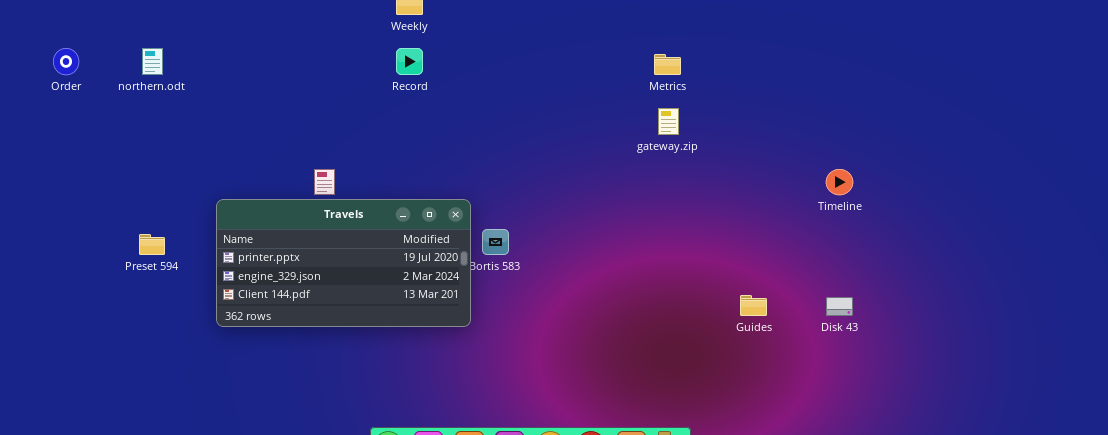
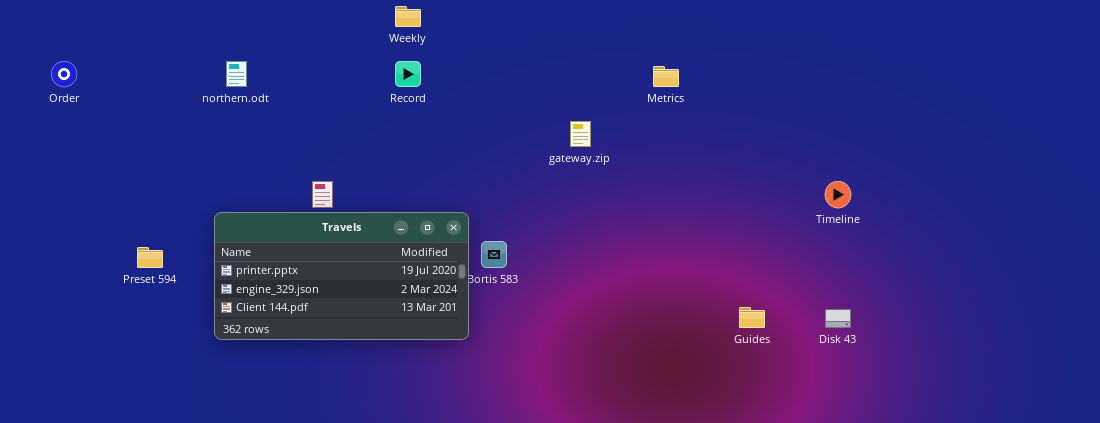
northern.odt: [142,48,163,75] -> [226,61,247,87], moved
gateway.zip: [658,108,679,135] -> [570,121,591,147], moved

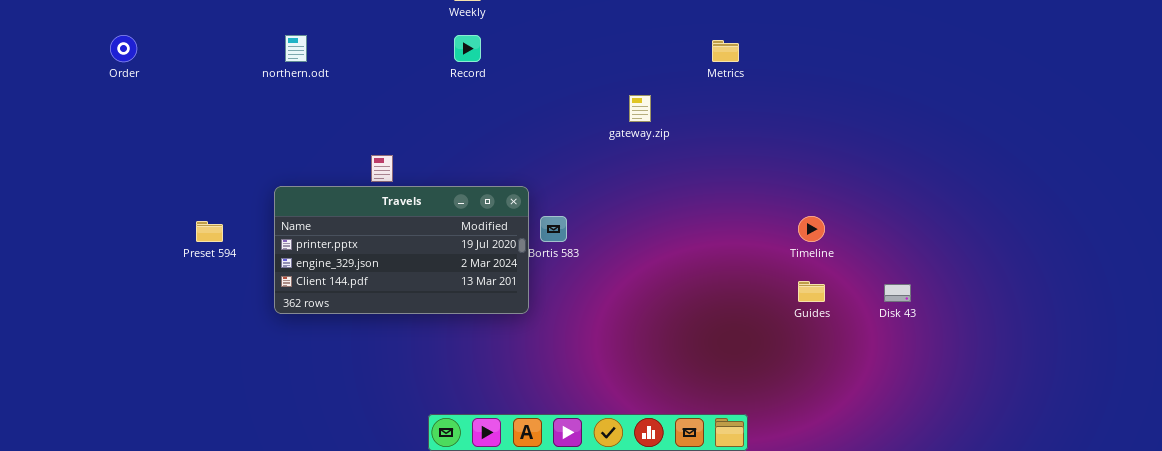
Timeline: [825,181,851,208] -> [798,216,825,242], moved

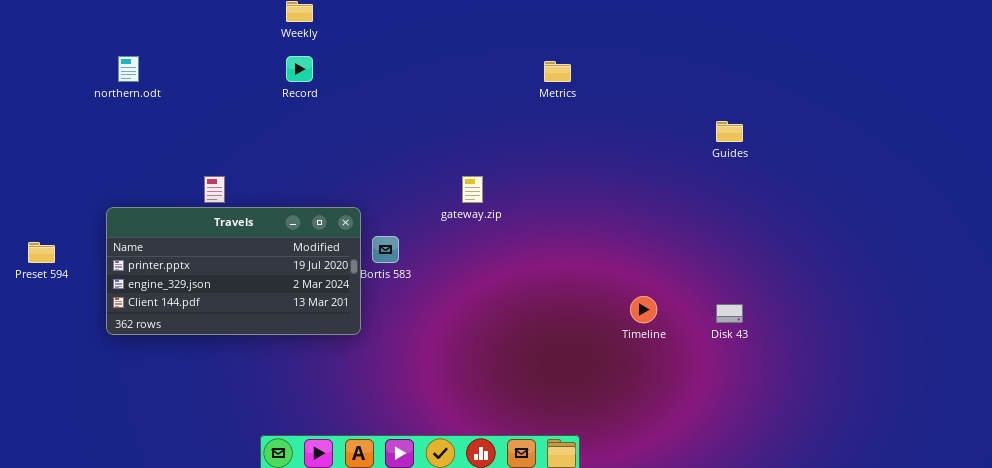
gateway.zip: [629,95,651,122] -> [462,176,483,203], moved
Timeline: [798,216,825,242] -> [630,296,657,323], moved
Guides: [798,281,825,302] -> [716,121,743,142], moved

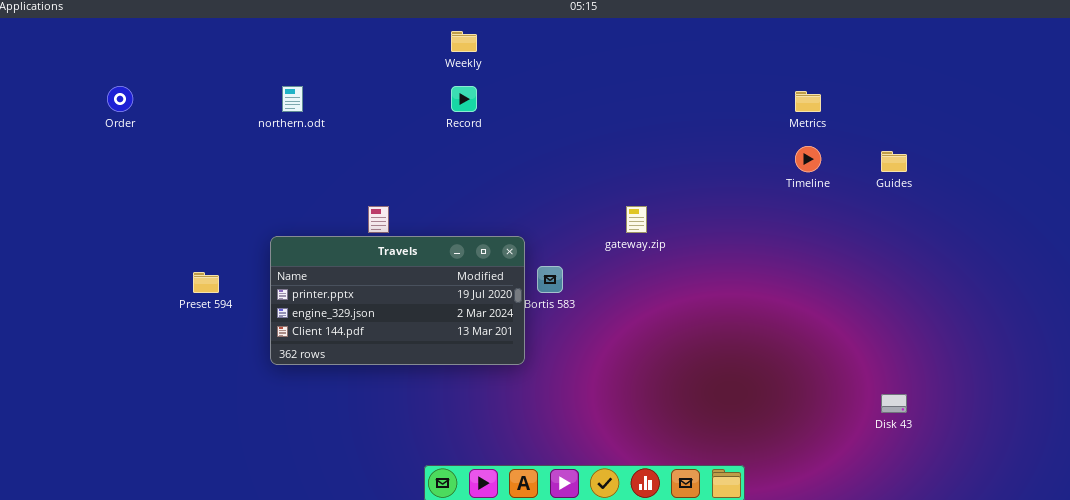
Metrics: [544,61,571,82] -> [795,91,821,112], moved
Timeline: [630,296,657,323] -> [795,146,821,172], moved
Disk 43: [716,304,743,323] -> [881,394,907,413], moved

